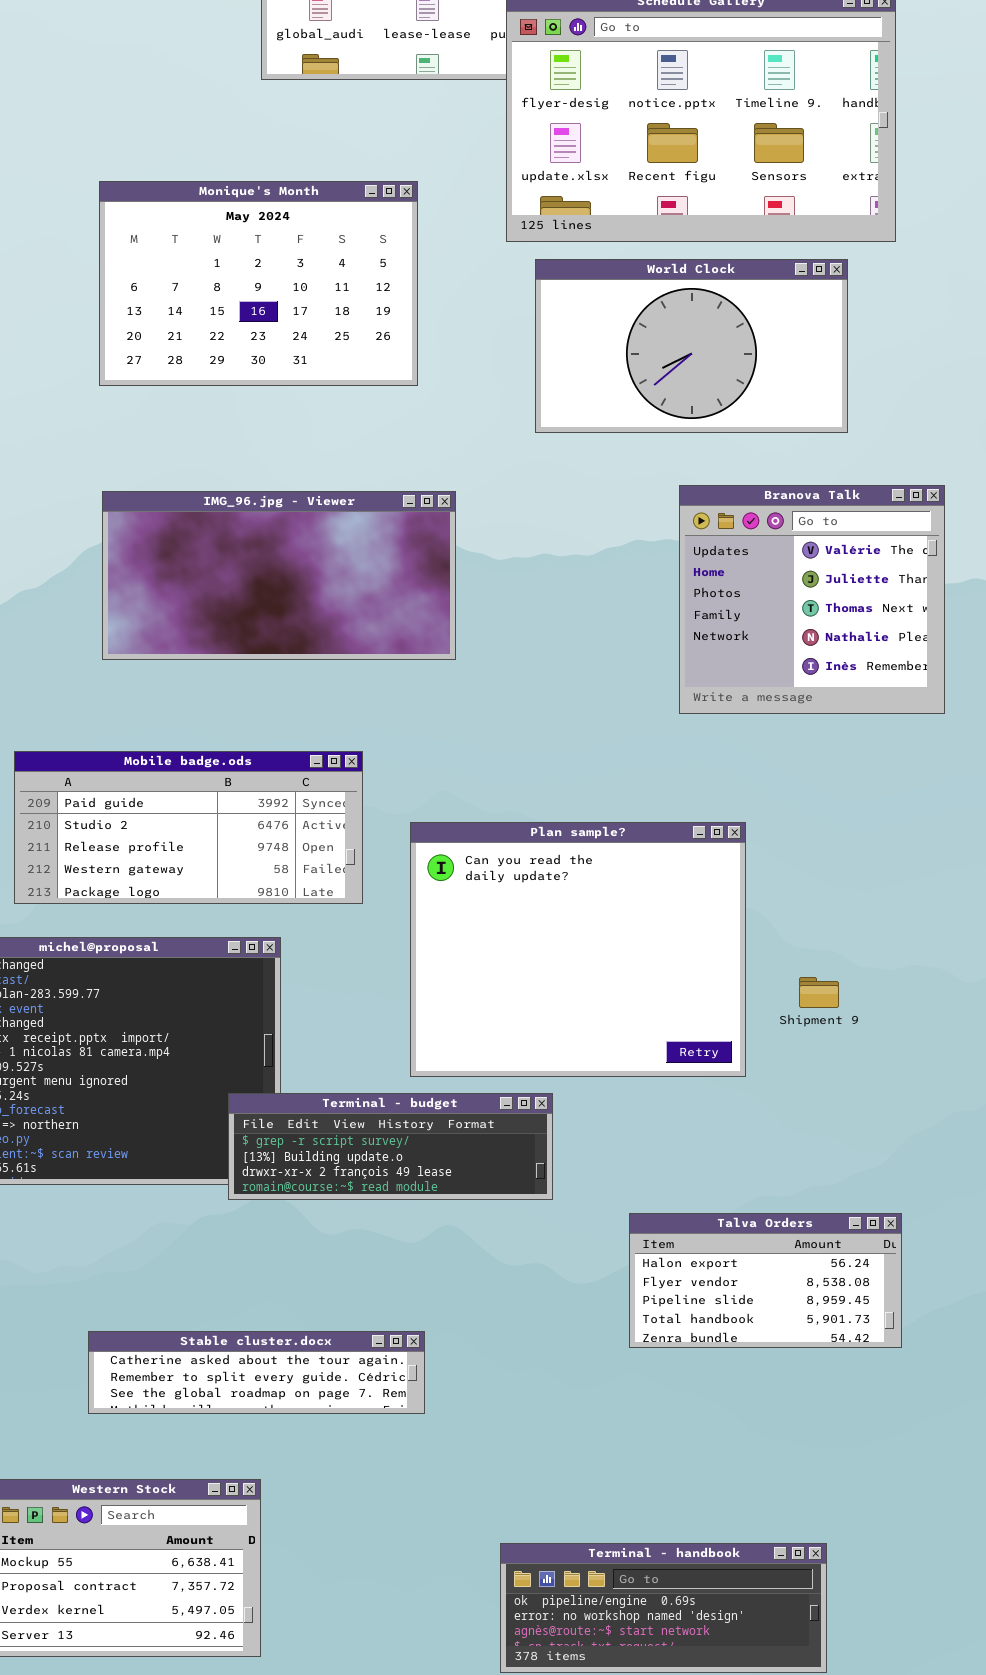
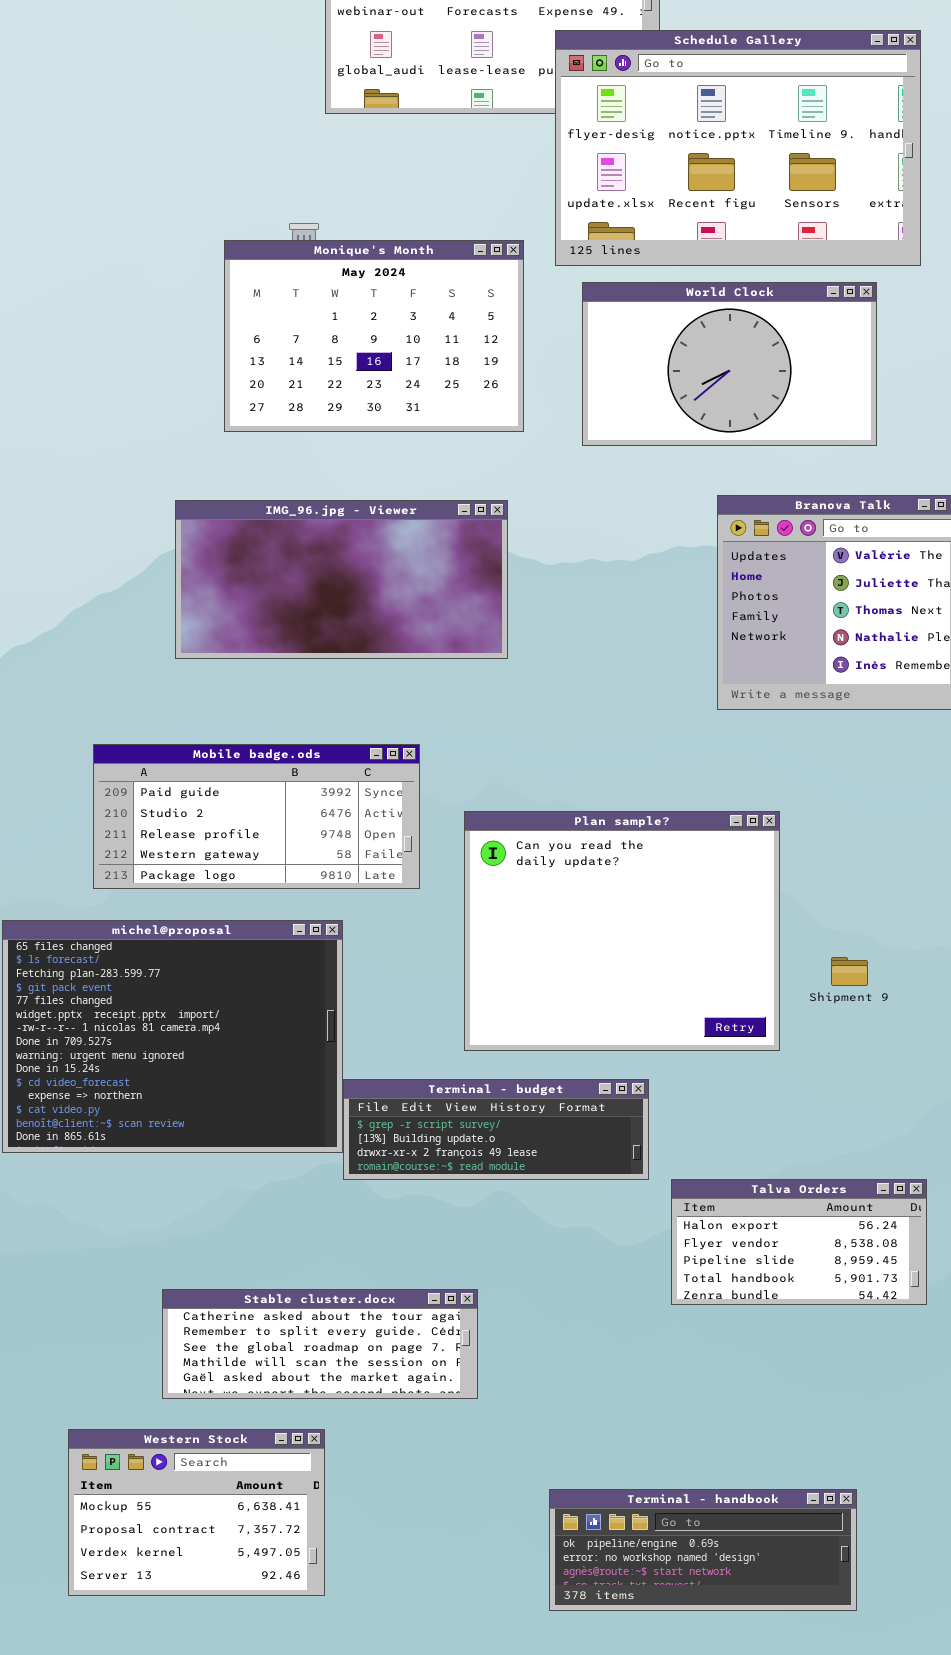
Monique's Month: [99,181,418,386] -> [224,240,524,432], moved
Terminal - budget: [228,1093,553,1200] -> [343,1079,649,1180], moved
Stable cluster.docx: [88,1331,425,1414] -> [162,1289,478,1399], resized

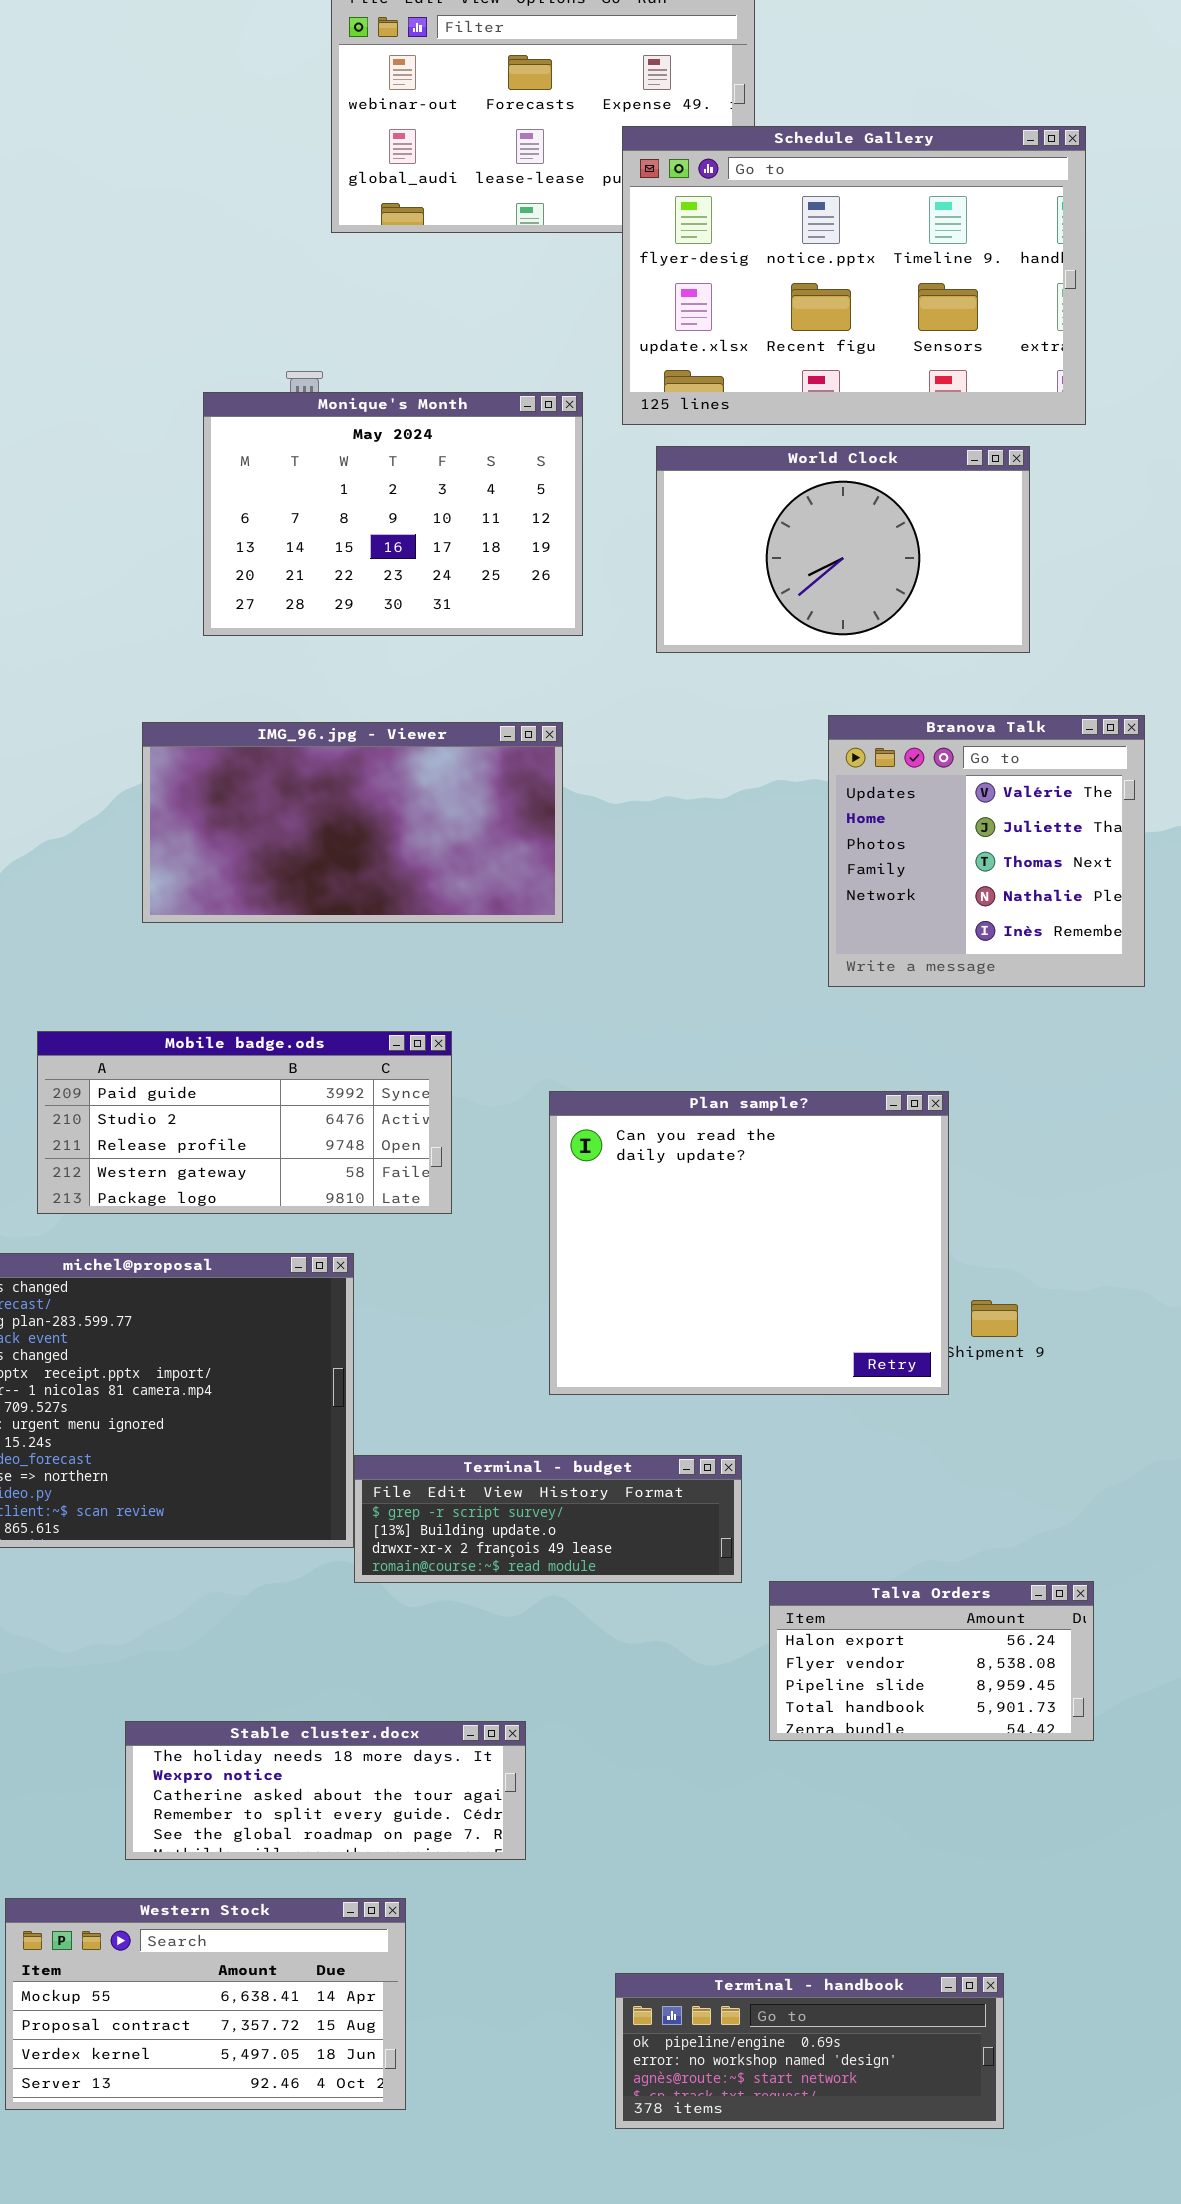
Plan sample?: [464,811,780,1051] -> [549,1091,949,1395], moved
Stable cluster.docx: [162,1289,478,1399] -> [125,1721,526,1860], scrolled up 2 rows
Western Stock: [68,1429,325,1596] -> [5,1898,406,2110], resized

